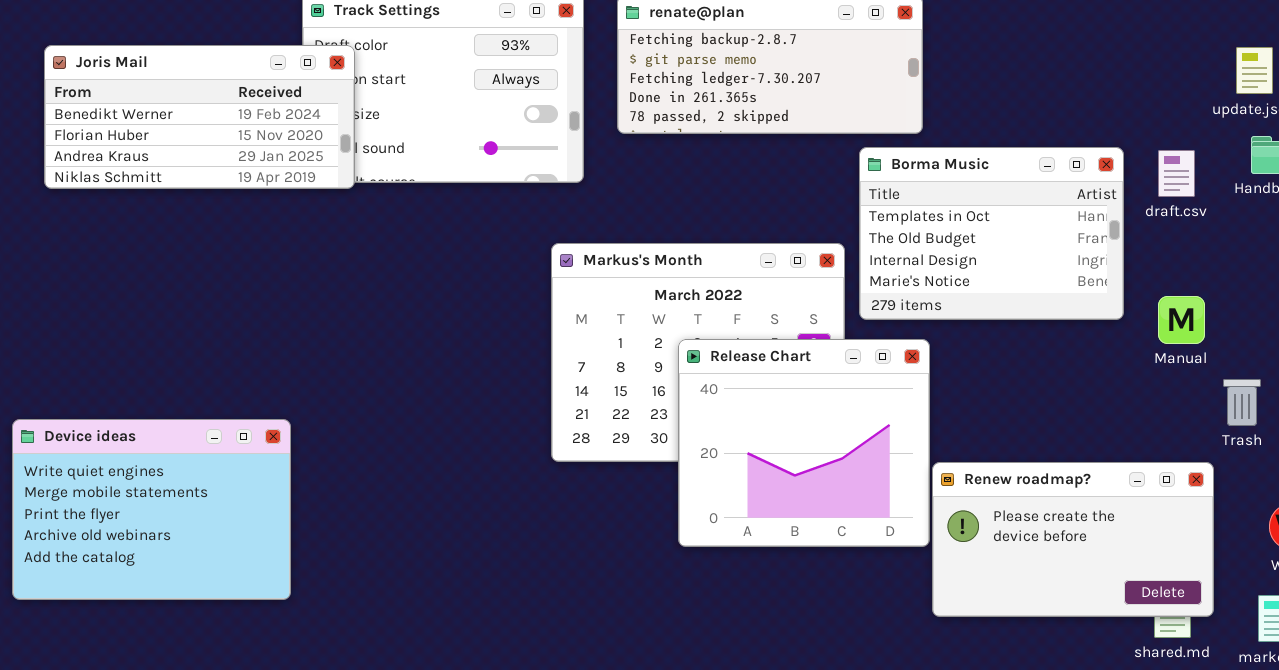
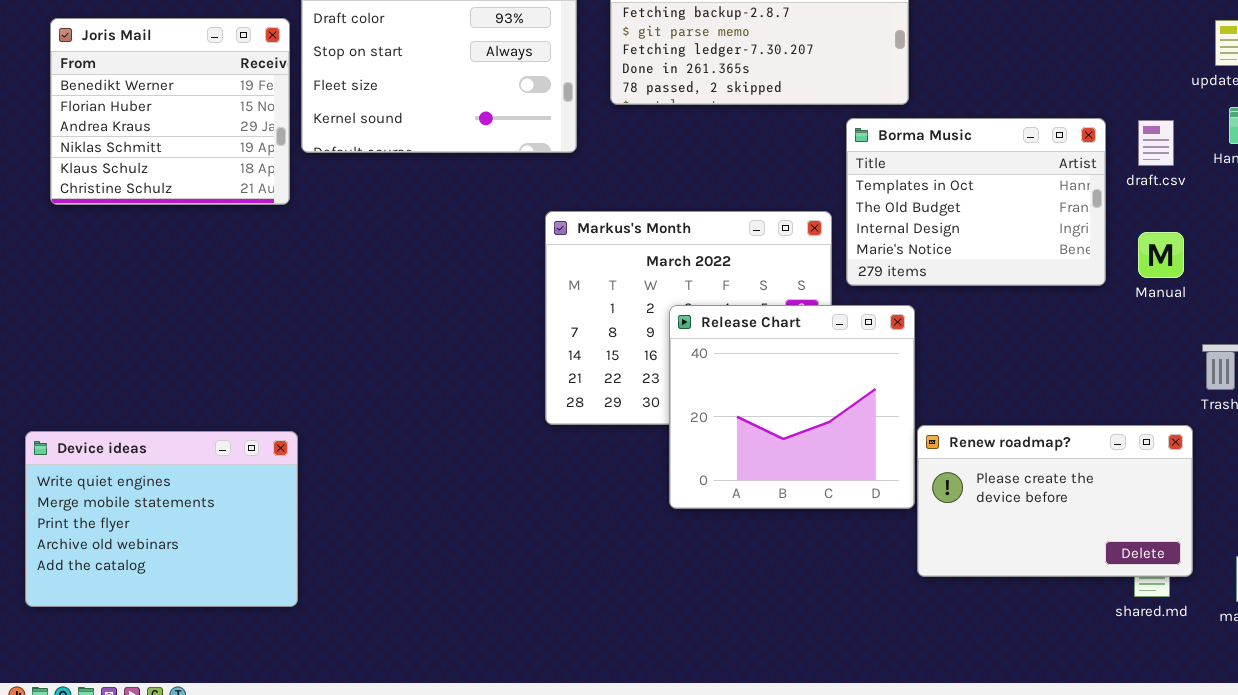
Joris Mail: [44,45,355,189] -> [50,18,290,205], resized
Manual: [1158,296,1205,344] -> [1138,232,1184,278], moved
Device ideas: [12,419,291,600] -> [25,431,298,607], moved

